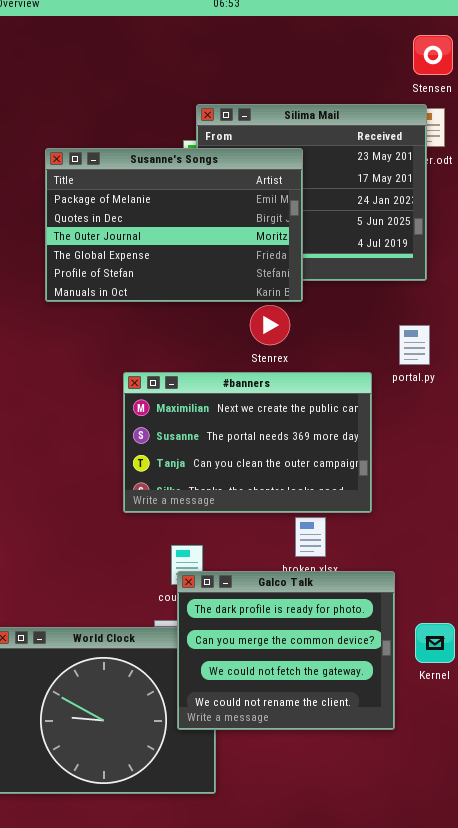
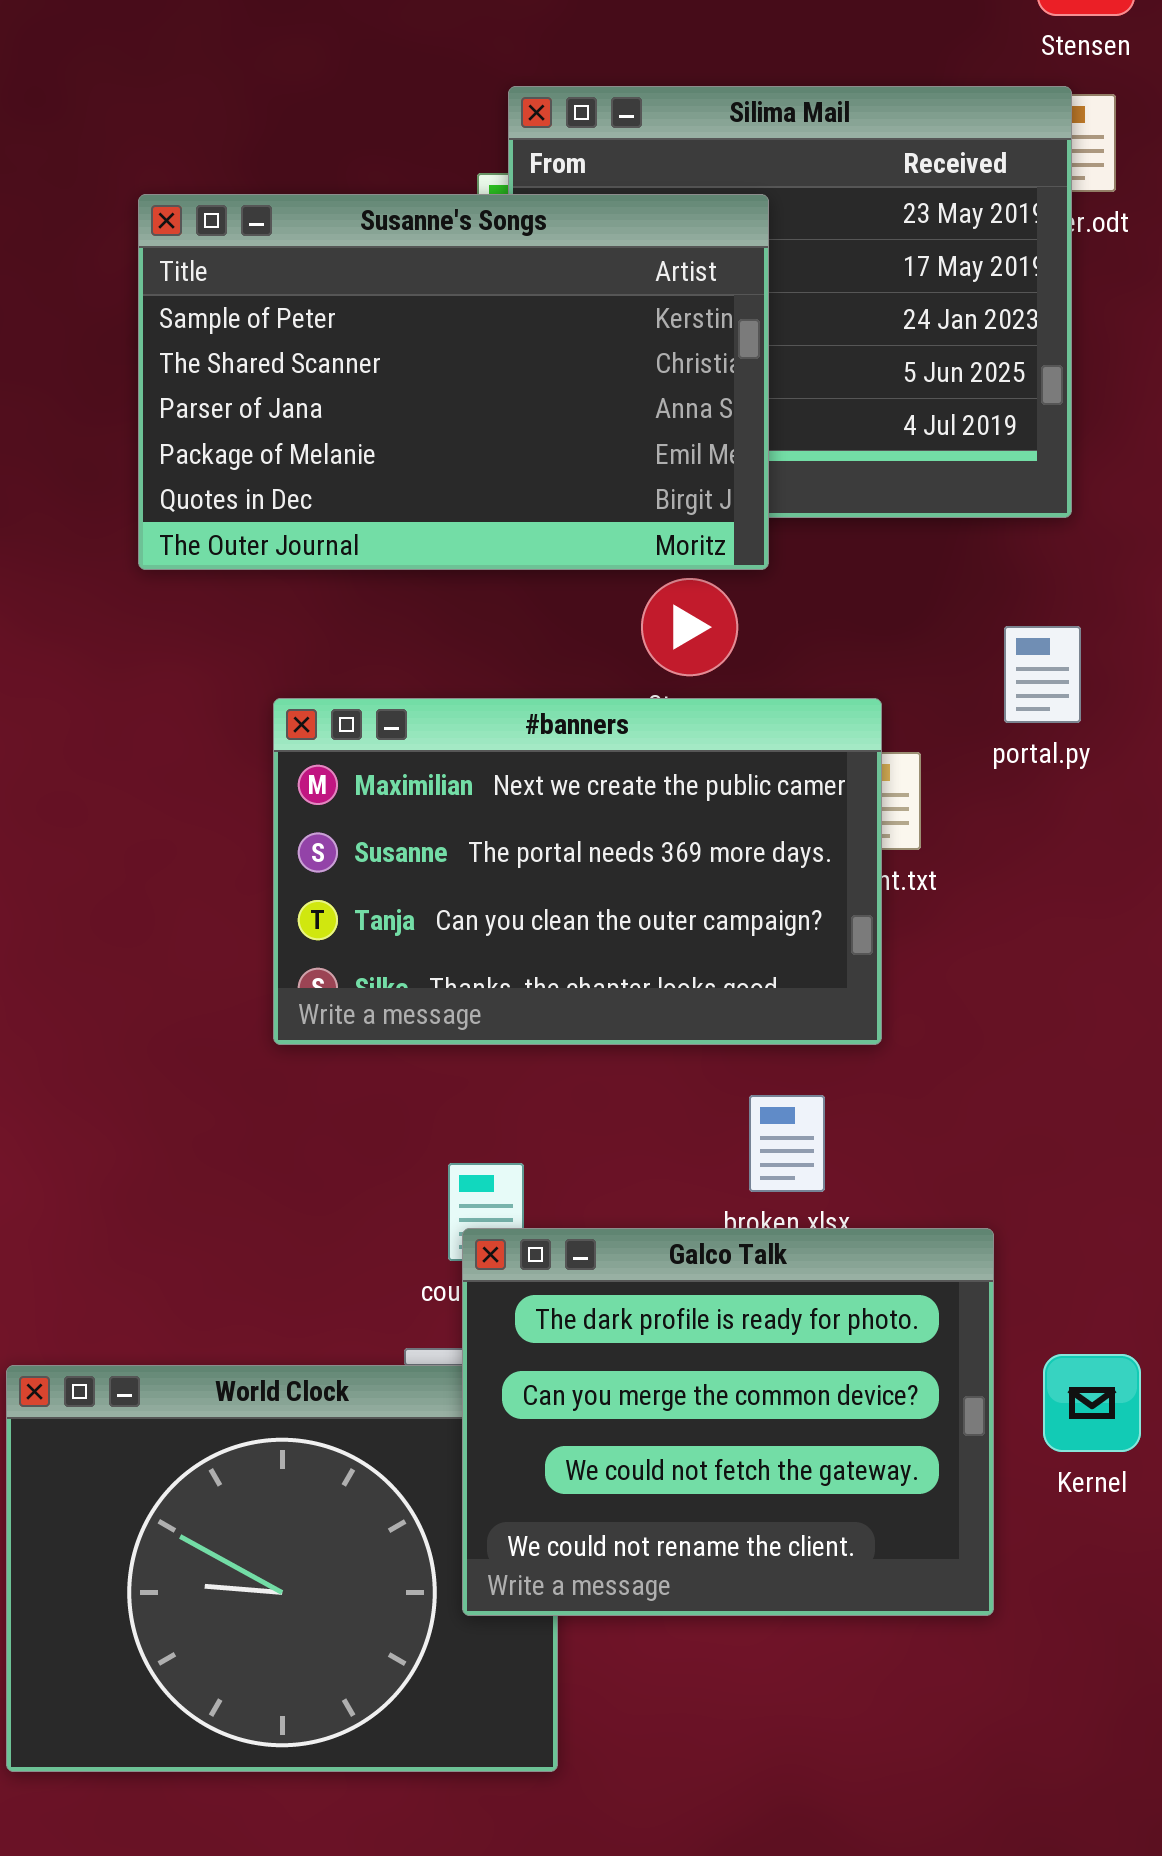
Susanne's Songs: [45,148,303,302] -> [138,194,769,570], scrolled up 3 rows
#banners: [123,372,372,513] -> [273,698,882,1045], moved

